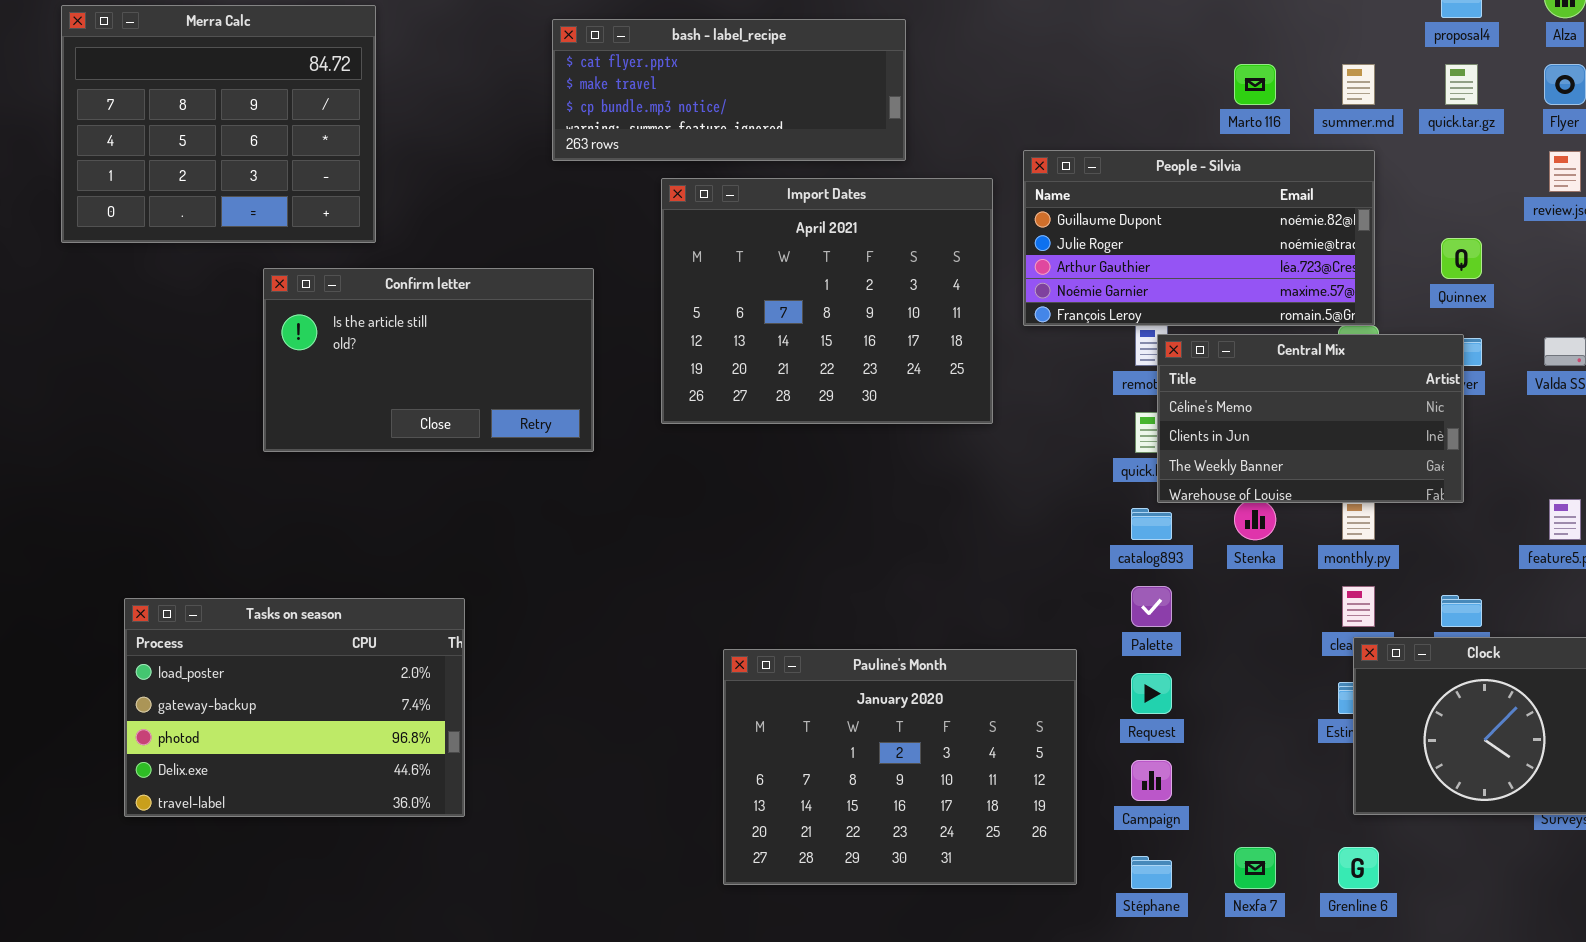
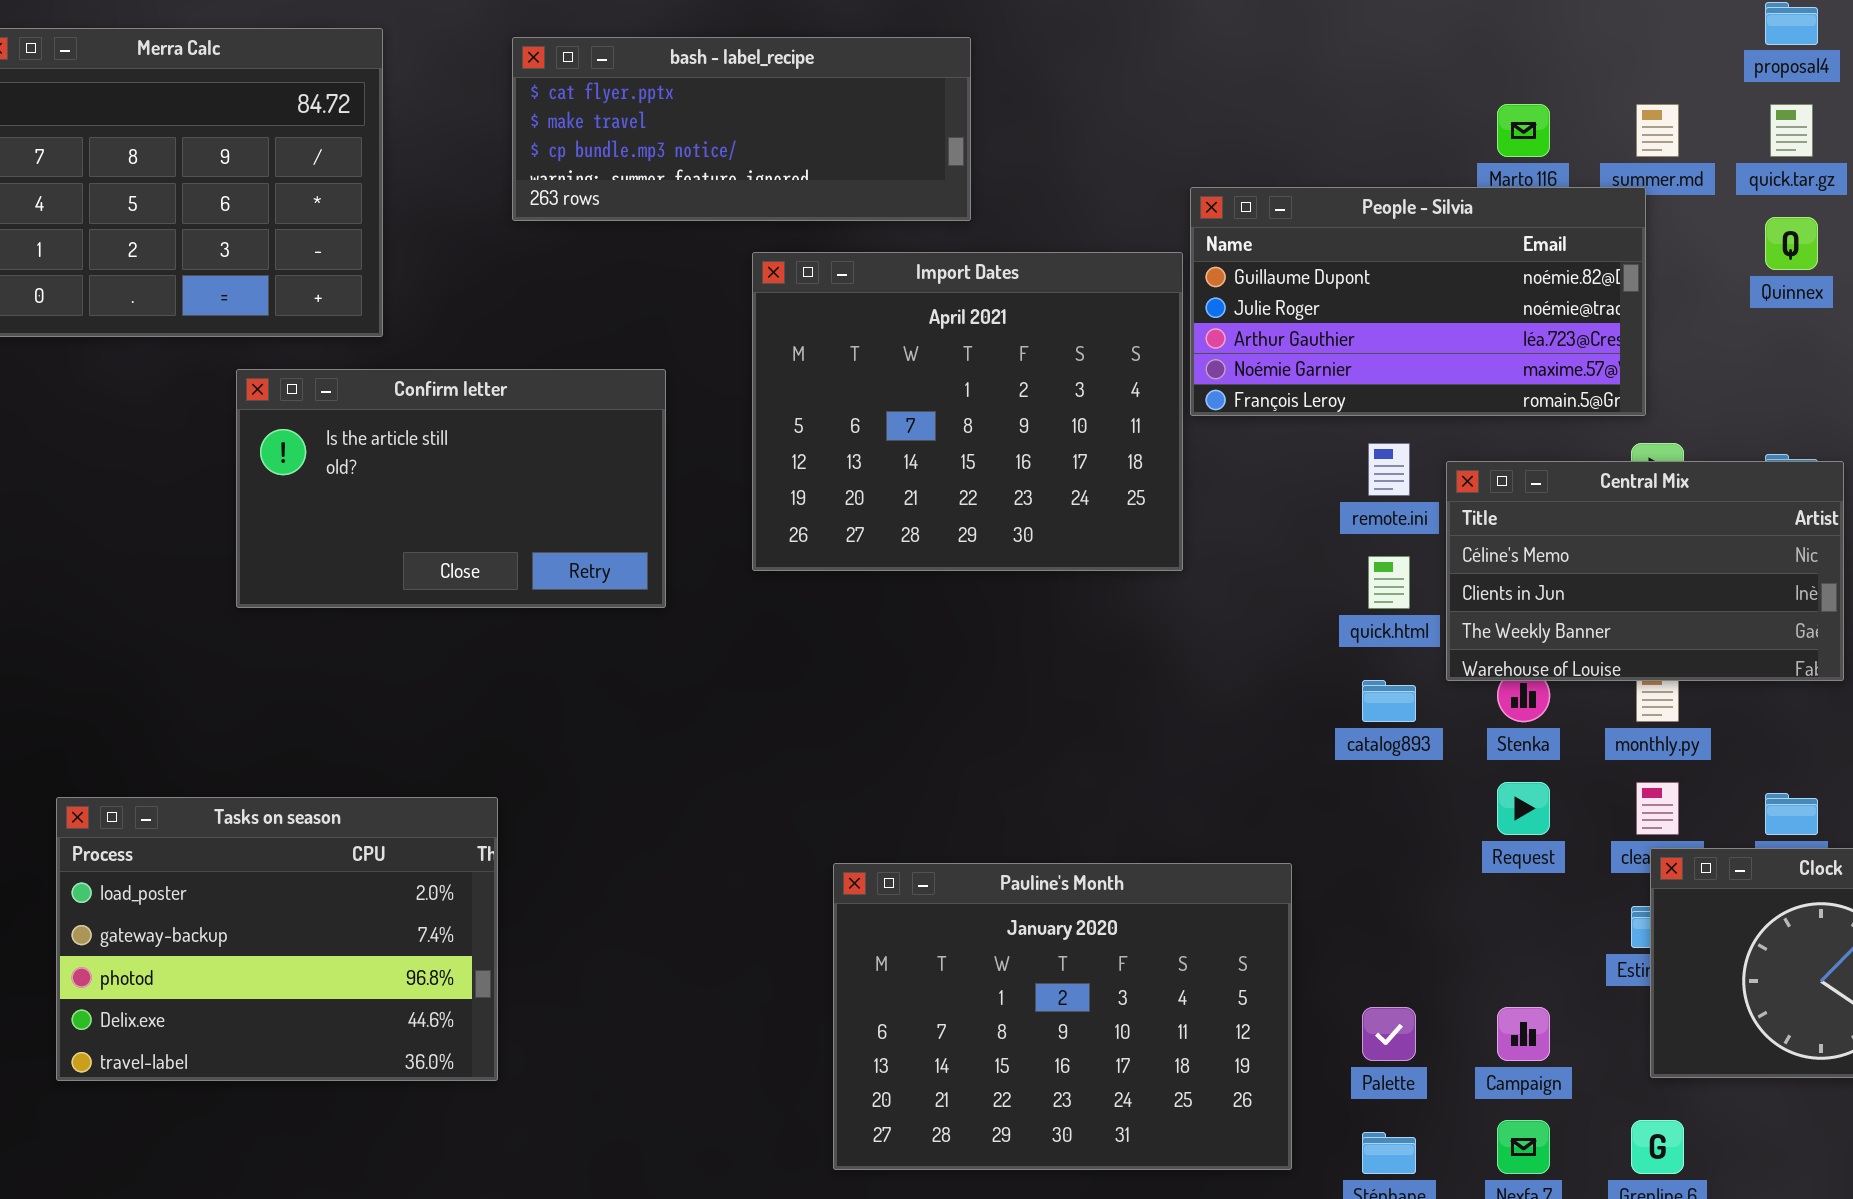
bash - label_recipe: [552,19,906,161] -> [512,37,971,221], moved
People - Silvia: [1023,150,1375,326] -> [1190,187,1646,416], moved
Quinnex: [1441,238,1482,279] -> [1765,217,1818,270], moved
Central Mix: [1157,334,1464,503] -> [1446,461,1844,681], moved
Palette: [1131,586,1172,627] -> [1362,1007,1416,1061], moved
Request: [1131,673,1172,714] -> [1497,782,1550,835], moved
Campaign: [1131,760,1172,801] -> [1497,1007,1550,1061], moved

